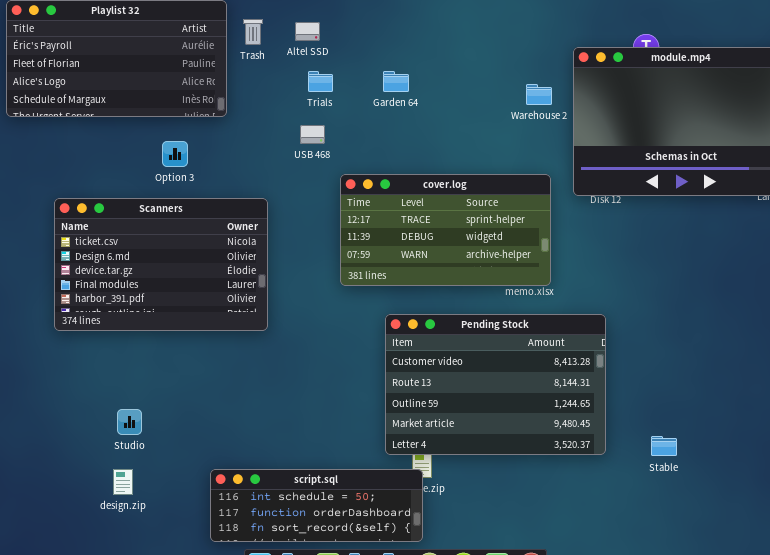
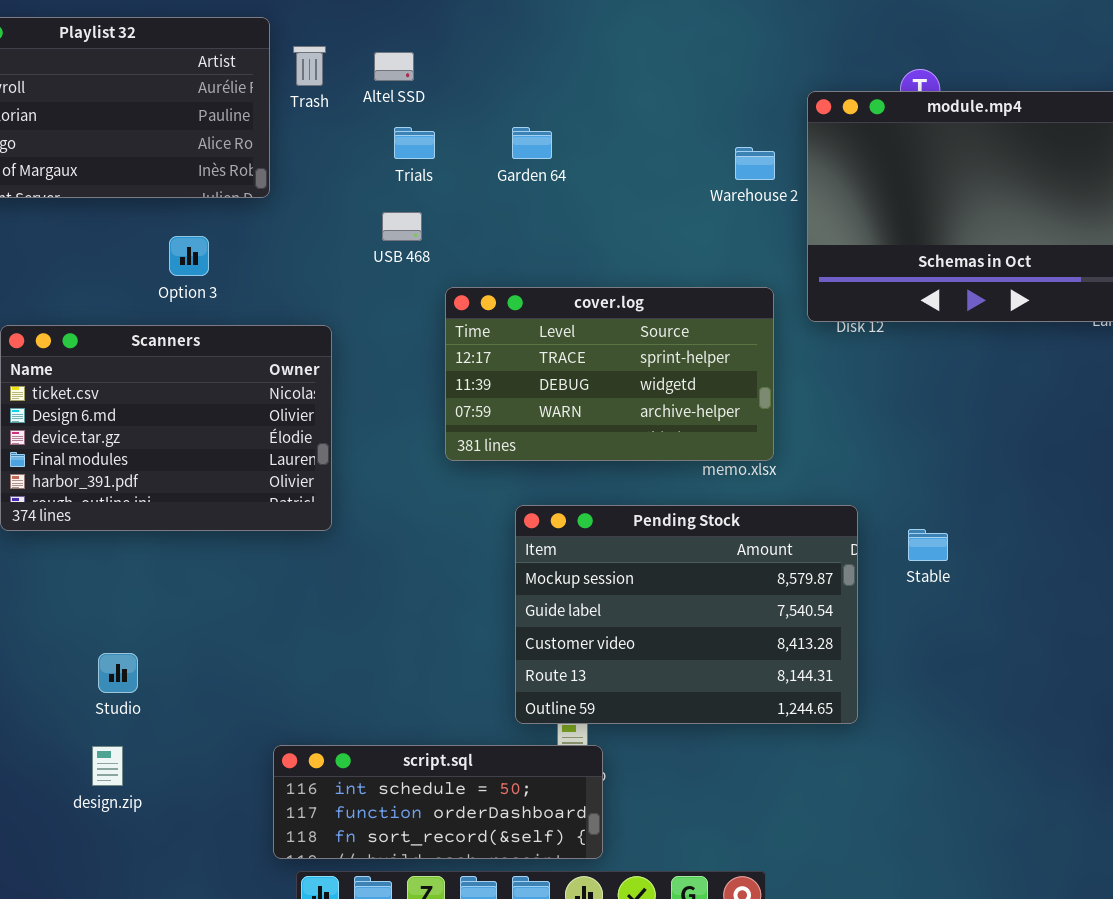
Pending Stock: [385,314,606,455] -> [515,505,858,724], scrolled up 2 rows
Stable: [651,436,677,456] -> [908,529,948,561], moved
script.sql: [210,469,423,542] -> [273,745,603,859], moved

